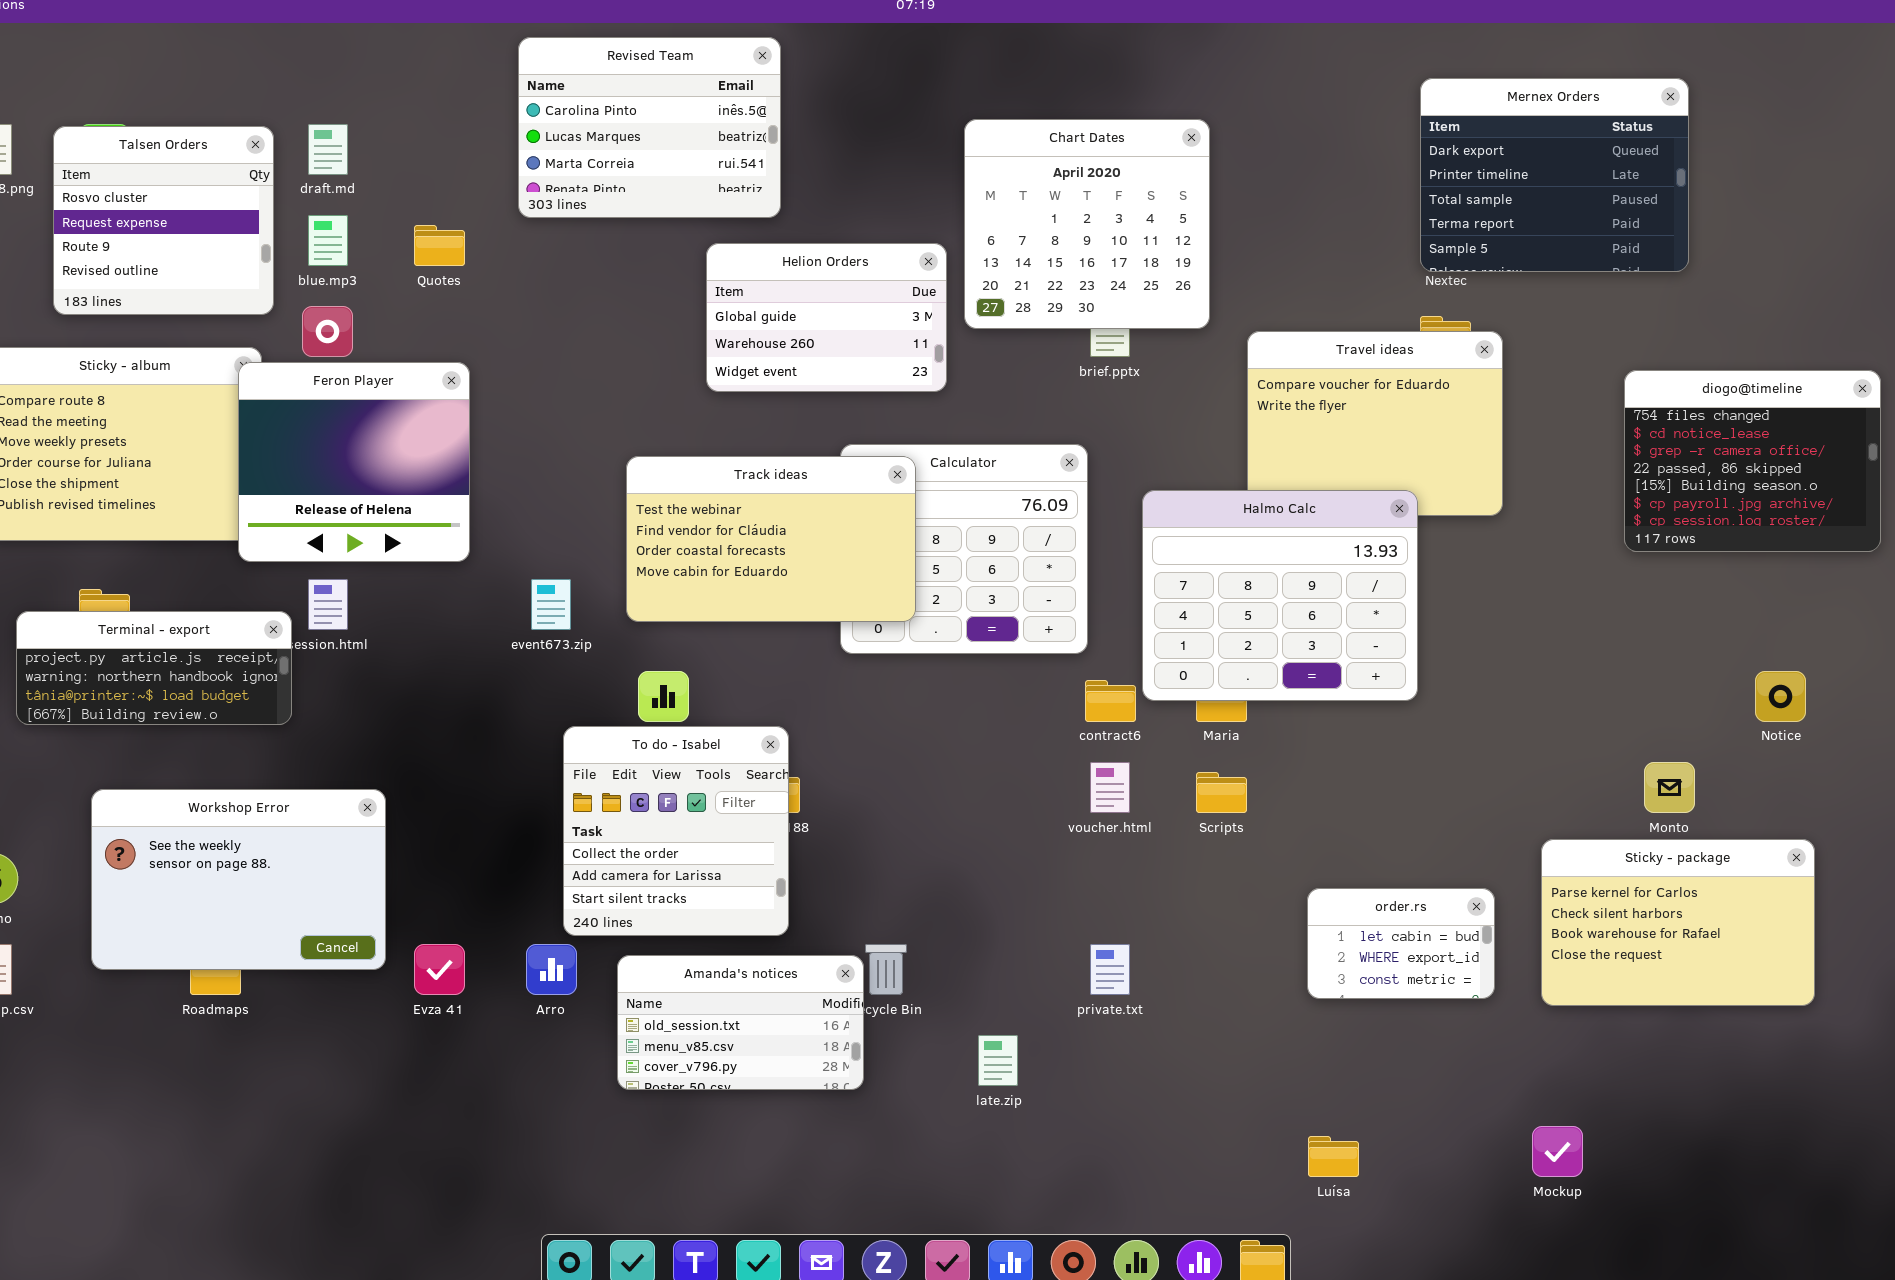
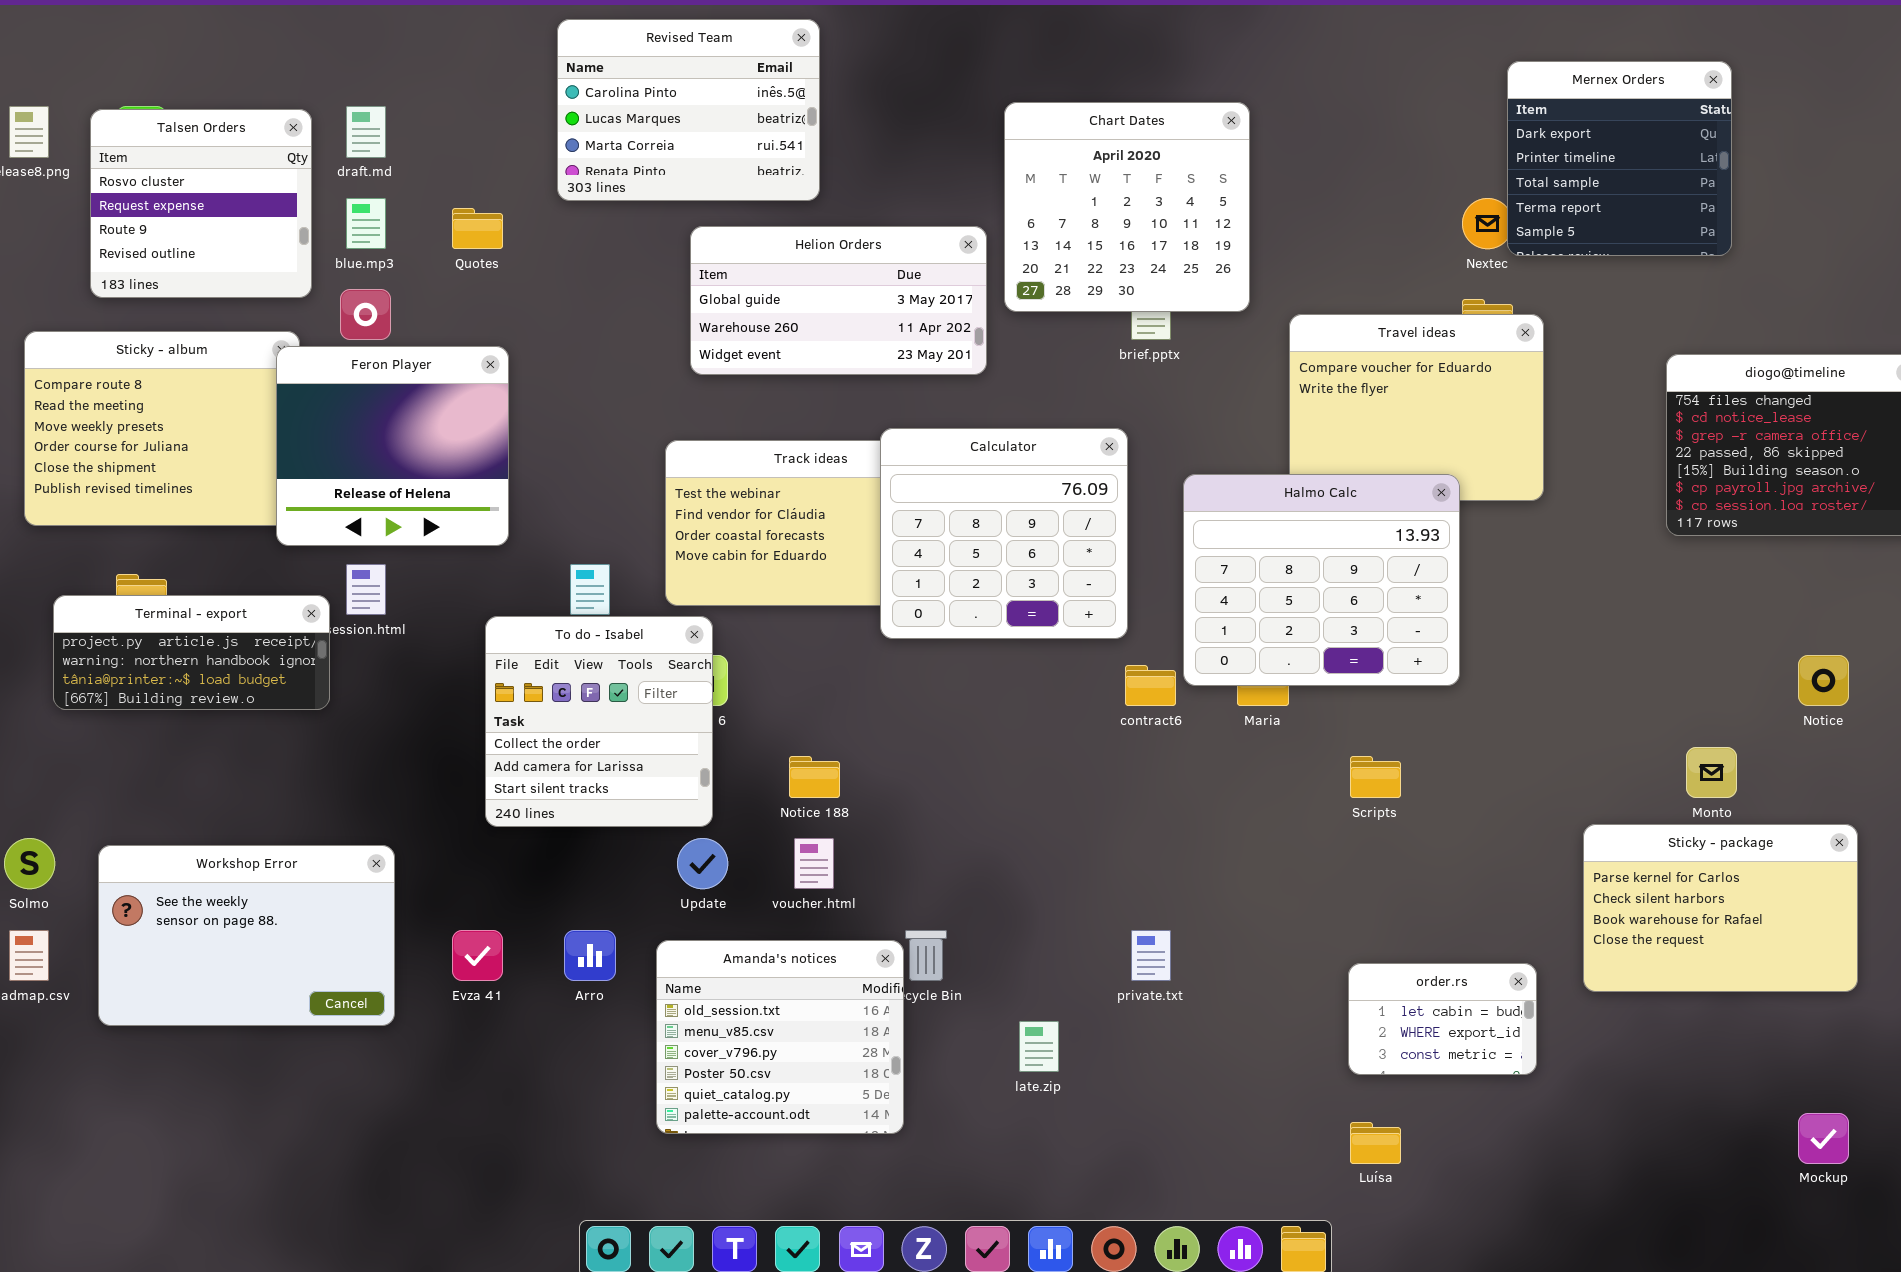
Mernex Orders: [1420,78,1689,272] -> [1507,61,1732,256], resized
Helion Orders: [706,243,947,392] -> [690,226,987,375], resized
Calculator: [840,444,1088,654] -> [880,428,1128,639], raised
To do - Isabel: [563,726,789,936] -> [485,616,713,827], moved
voucher.html: [1090,762,1130,813] -> [794,838,834,889], moved
Scripts: [1196,772,1247,813] -> [1350,756,1401,798], moved
Workshop Error: [91,789,386,970] -> [98,845,395,1026], moved
order.rs: [1307,888,1495,999] -> [1348,963,1537,1075], moved
Amanda's notices: [617,955,864,1090] -> [656,940,904,1134], resized
Mockup: [1532,1126,1583,1177] -> [1798,1113,1849,1164], moved

